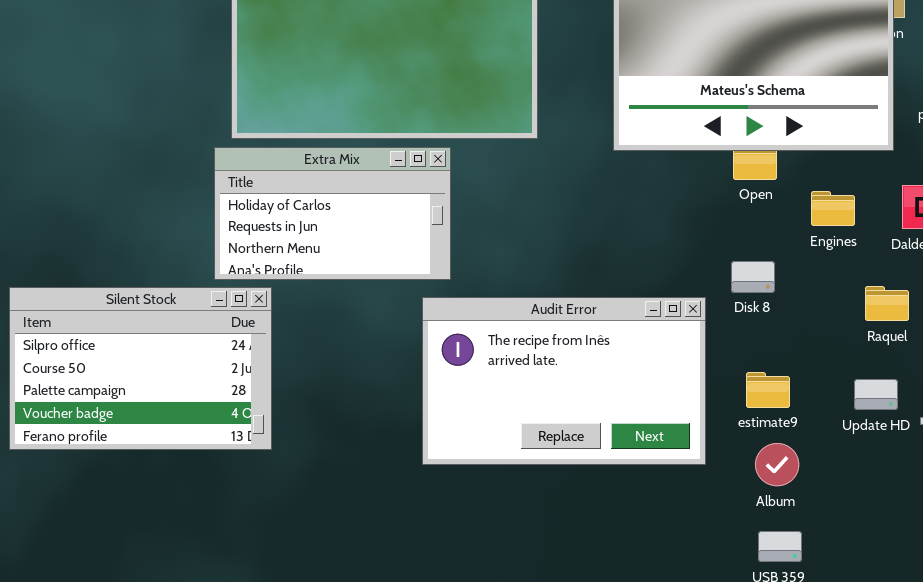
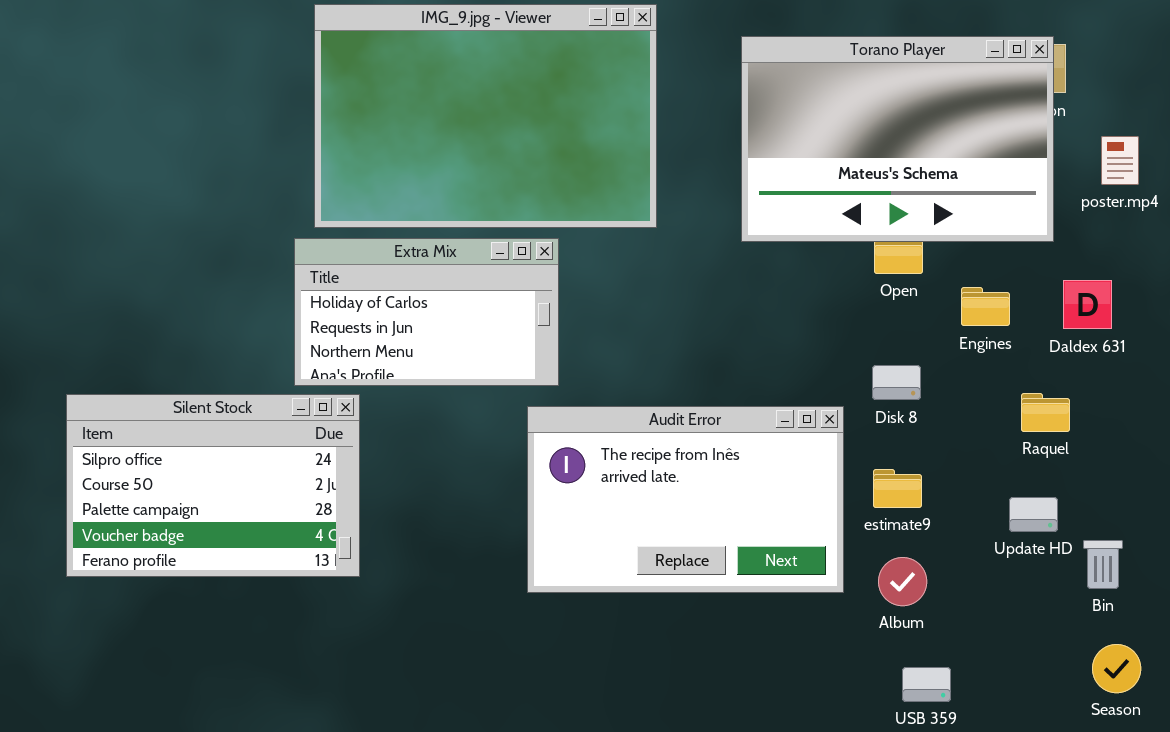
estimate9: [746,372,790,408] -> [873,469,922,508], moved
Album: [755,443,799,486] -> [878,557,927,606], moved

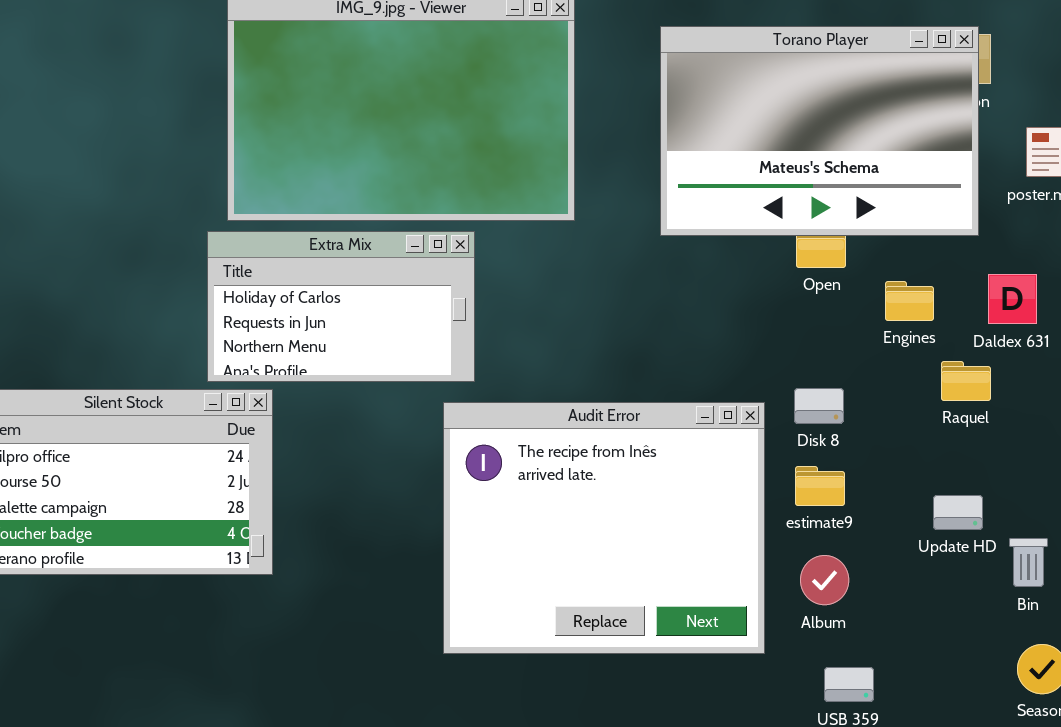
Disk 8: [872,365,921,400] -> [794,388,844,424], moved
Raquel: [1021,393,1070,432] -> [941,361,991,401], moved
Audit Error: [527,406,844,593] -> [443,402,765,654], resized

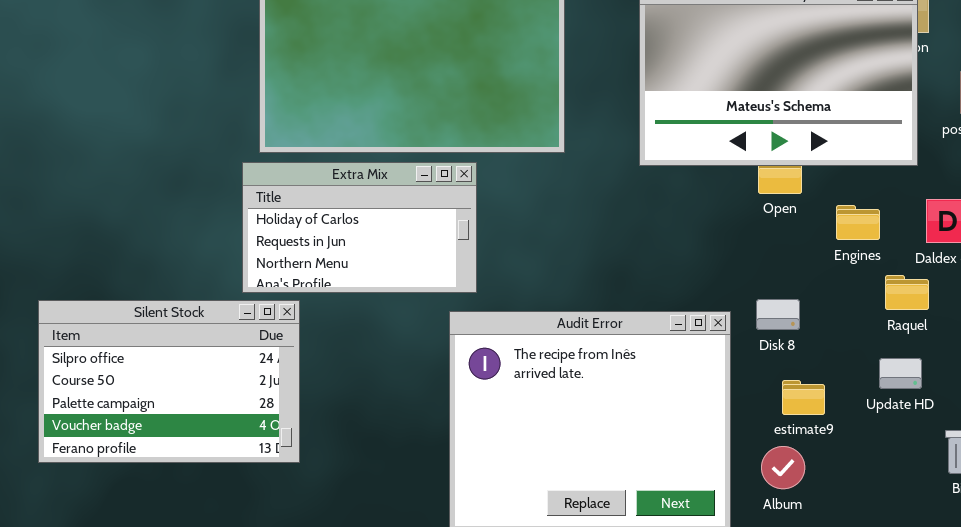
estimate9: [795,466,845,506] -> [782,380,825,415], moved
Update HD: [933,495,983,530] -> [879,358,922,389], moved

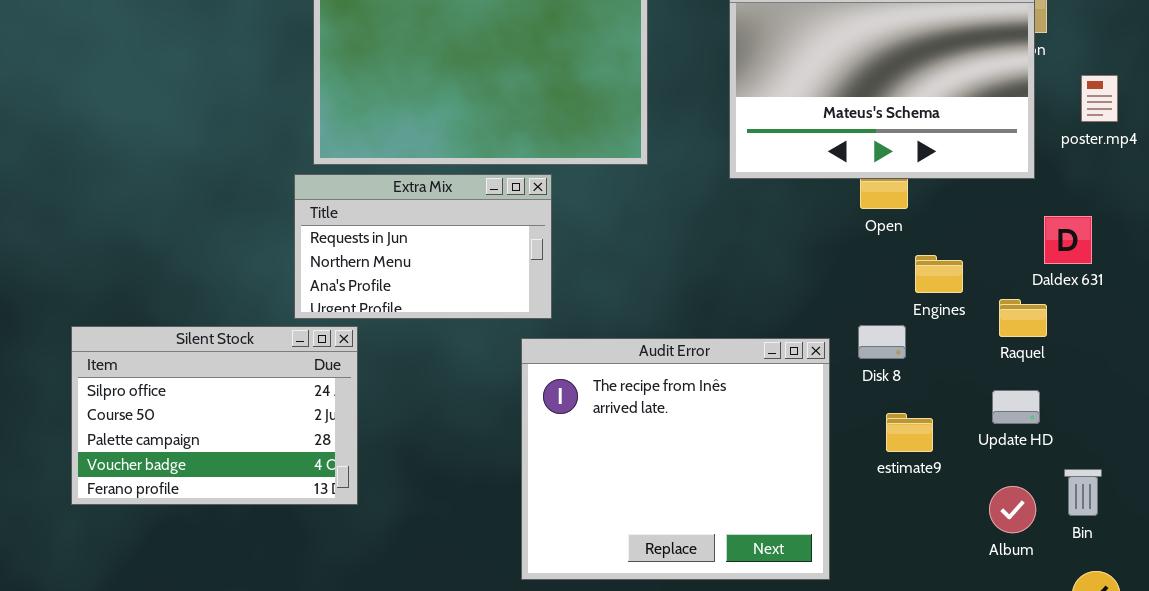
Extra Mix: [242,162,477,293] -> [294,174,552,319], scrolled down 1 row
Engines: [836,205,880,240] -> [915,255,963,293], moved
Album: [761,446,805,489] -> [989,486,1036,533], moved

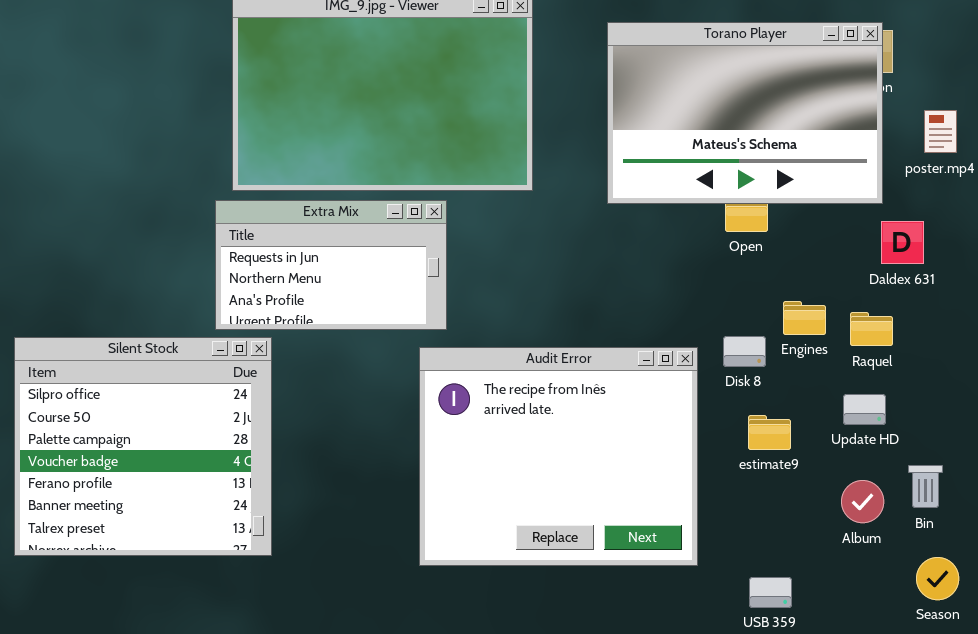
Daldex 631: [1044,216,1092,264] -> [881,221,924,264], moved
Engines: [915,255,963,293] -> [783,301,826,335], moved
Silent Stock: [71,326,358,505] -> [14,337,272,556], resized

